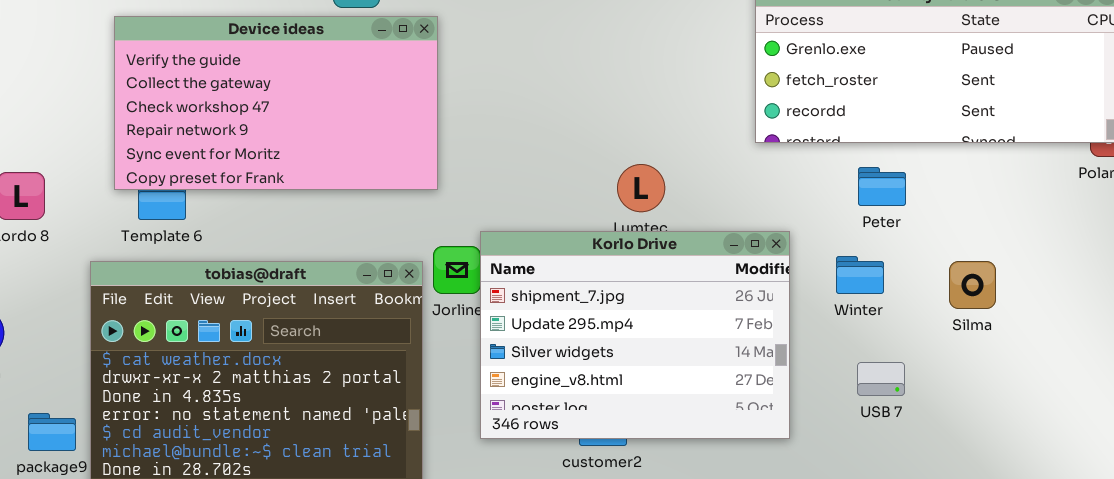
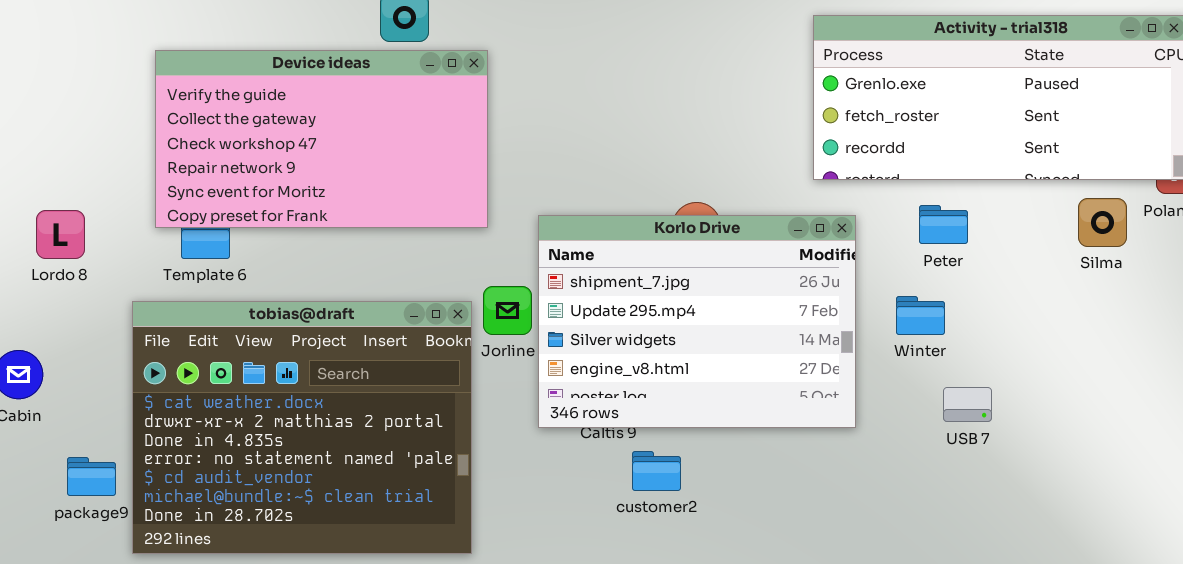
Korlo Drive: [480,231,790,439] -> [538,215,856,428], moved
Silma: [949,261,996,309] -> [1078,198,1127,247], moved
USB 7: [857,362,905,396] -> [943,387,992,422], moved

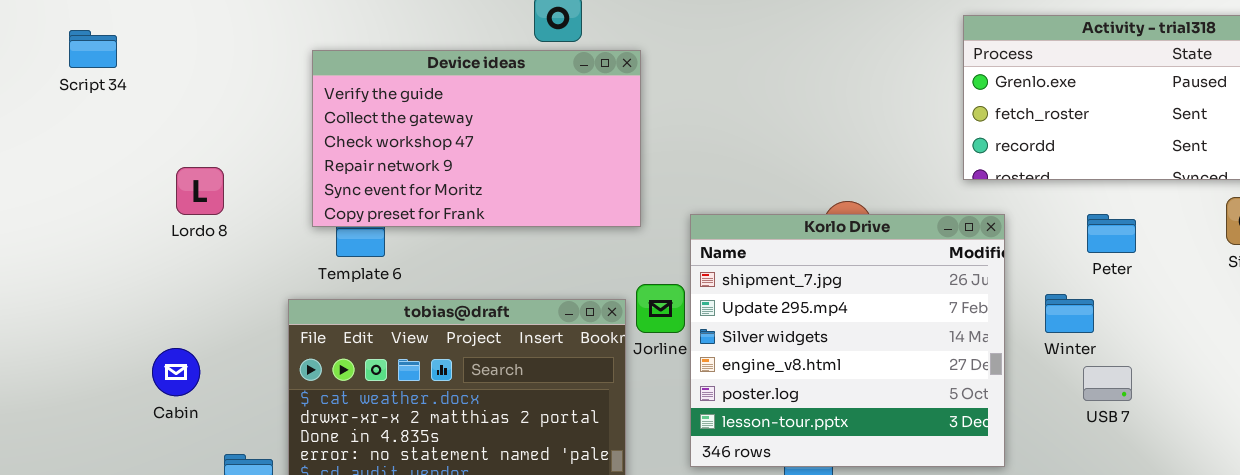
Peter: [919,205,968,244] -> [1087,214,1136,253], moved
Lordo 8: [36,210,85,259] -> [176,167,224,215], moved
Korlo Drive: [538,215,856,428] -> [690,214,1005,467], resized
USB 7: [943,387,992,422] -> [1083,366,1132,401], moved

